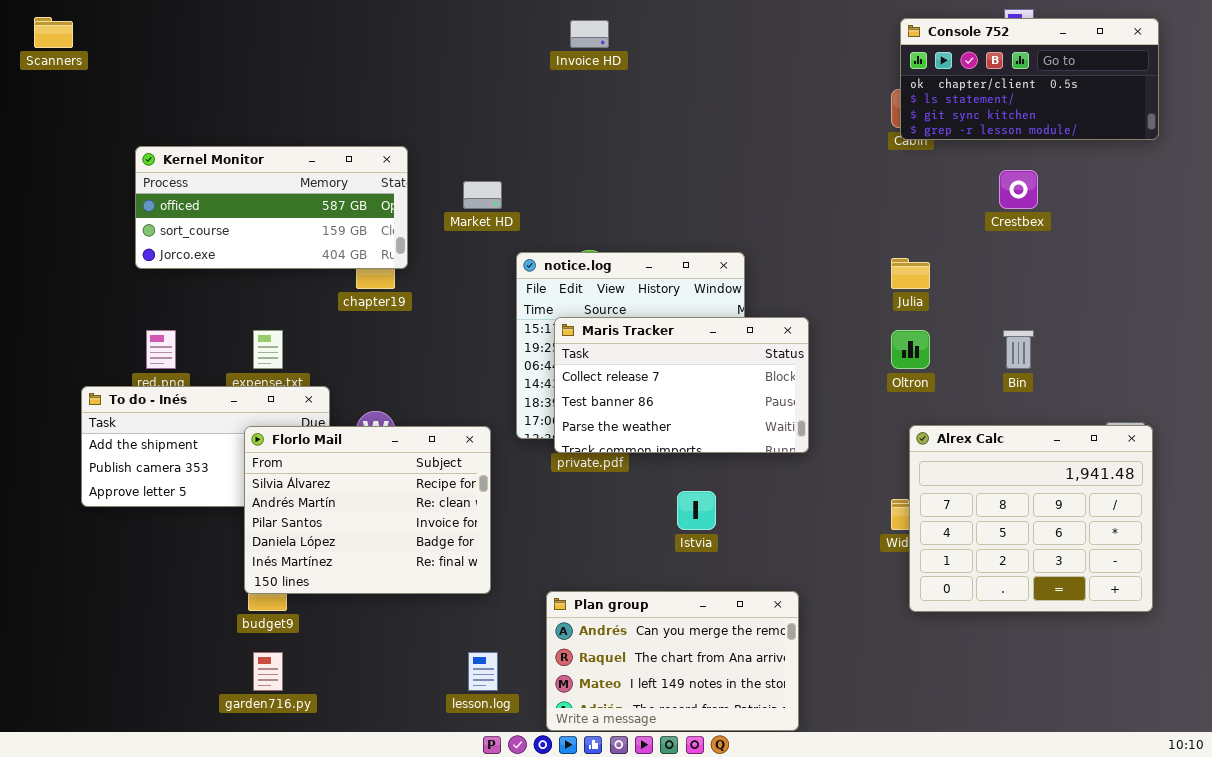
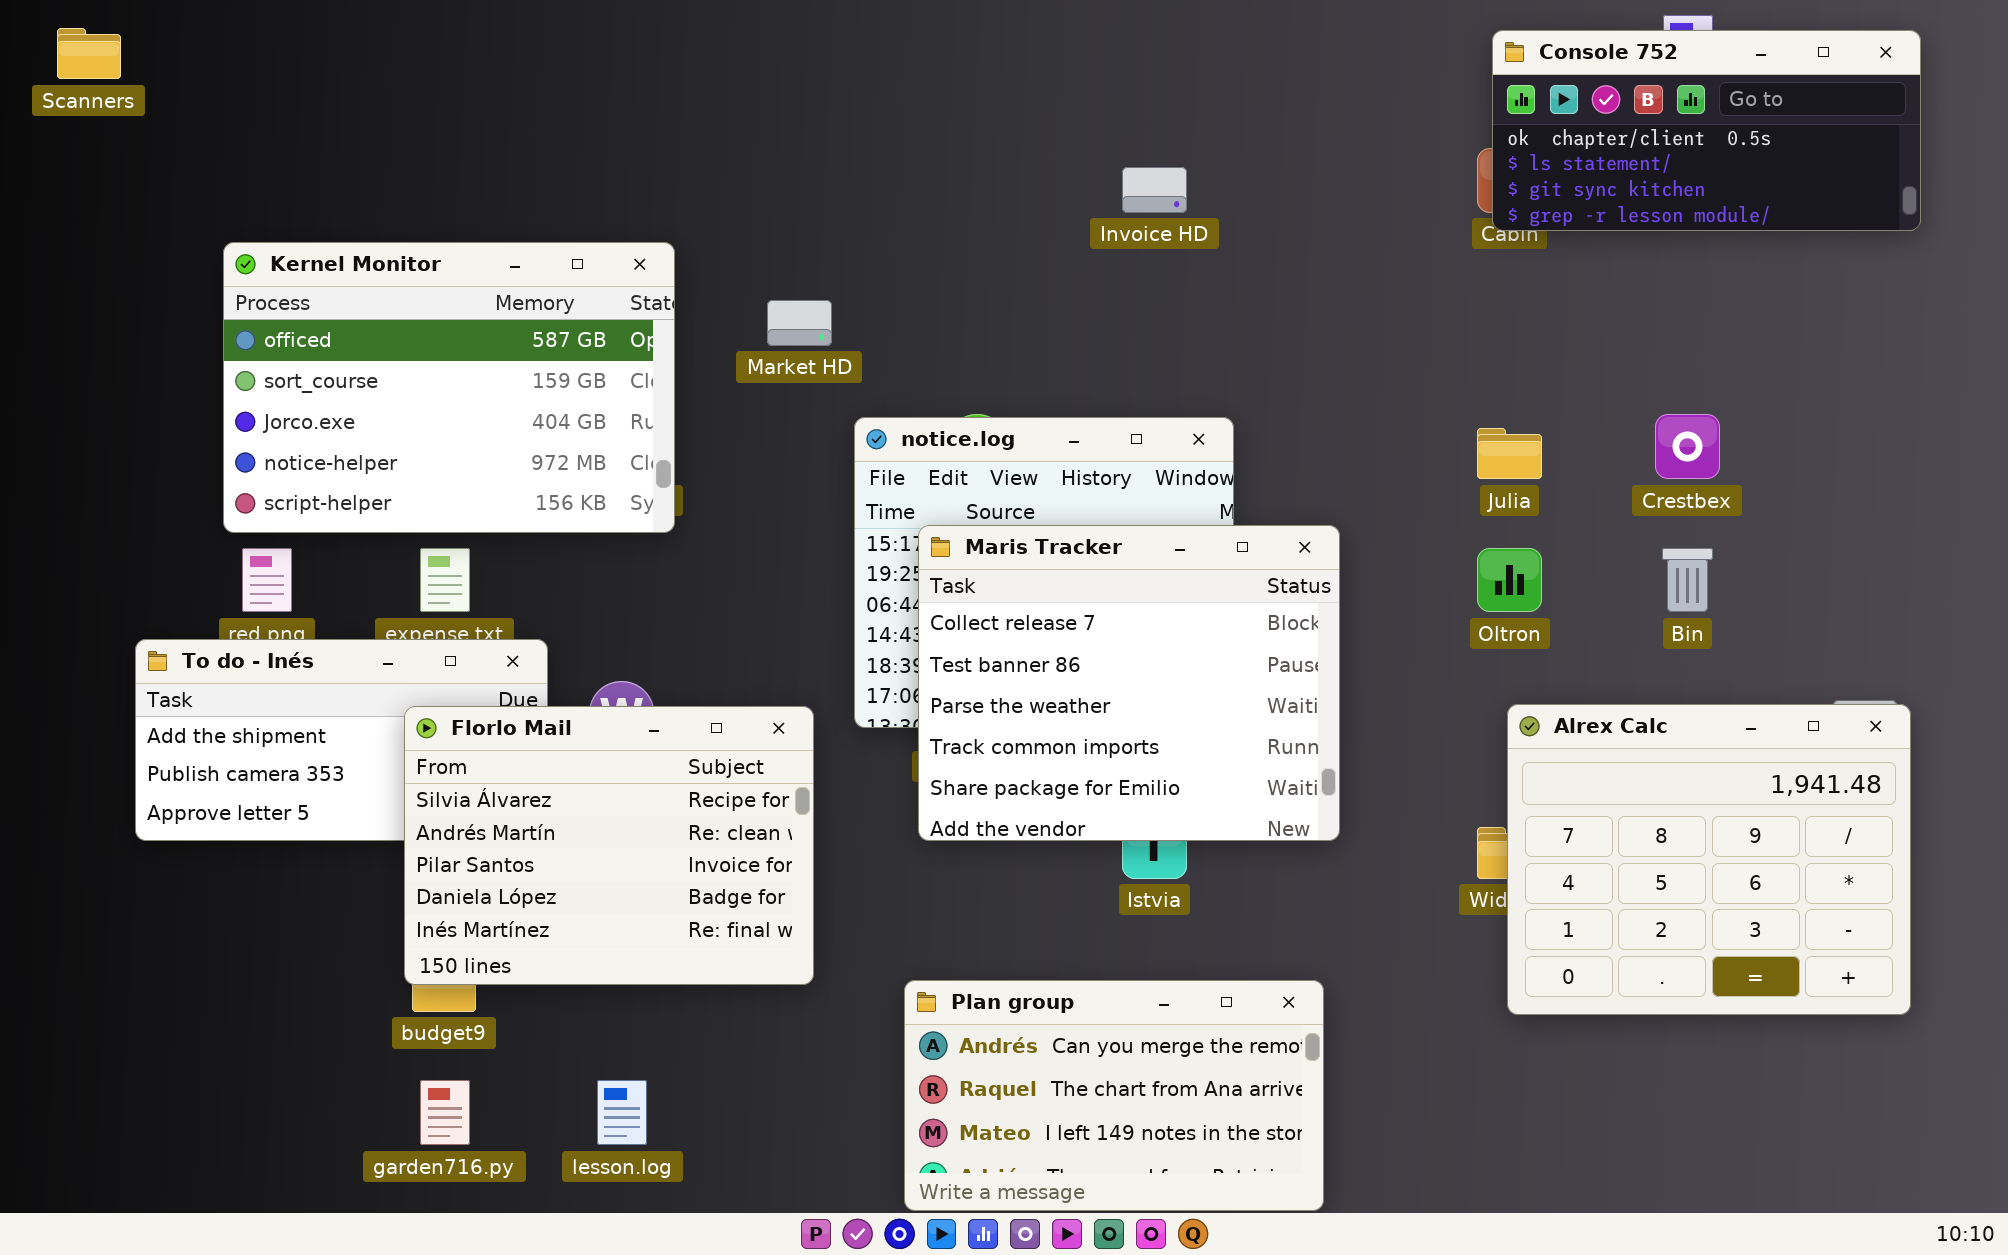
Invoice HD: [570,20,609,48] -> [1122,167,1187,213], moved
Kernel Monitor: [135,146,408,269] -> [223,242,675,533], resized
Crestbex: [999,170,1038,209] -> [1655,414,1720,479], moved
Maris Tracker: [554,317,809,453] -> [918,525,1340,841], resized
lesson.log: [468,652,498,691] -> [597,1080,647,1145], moved

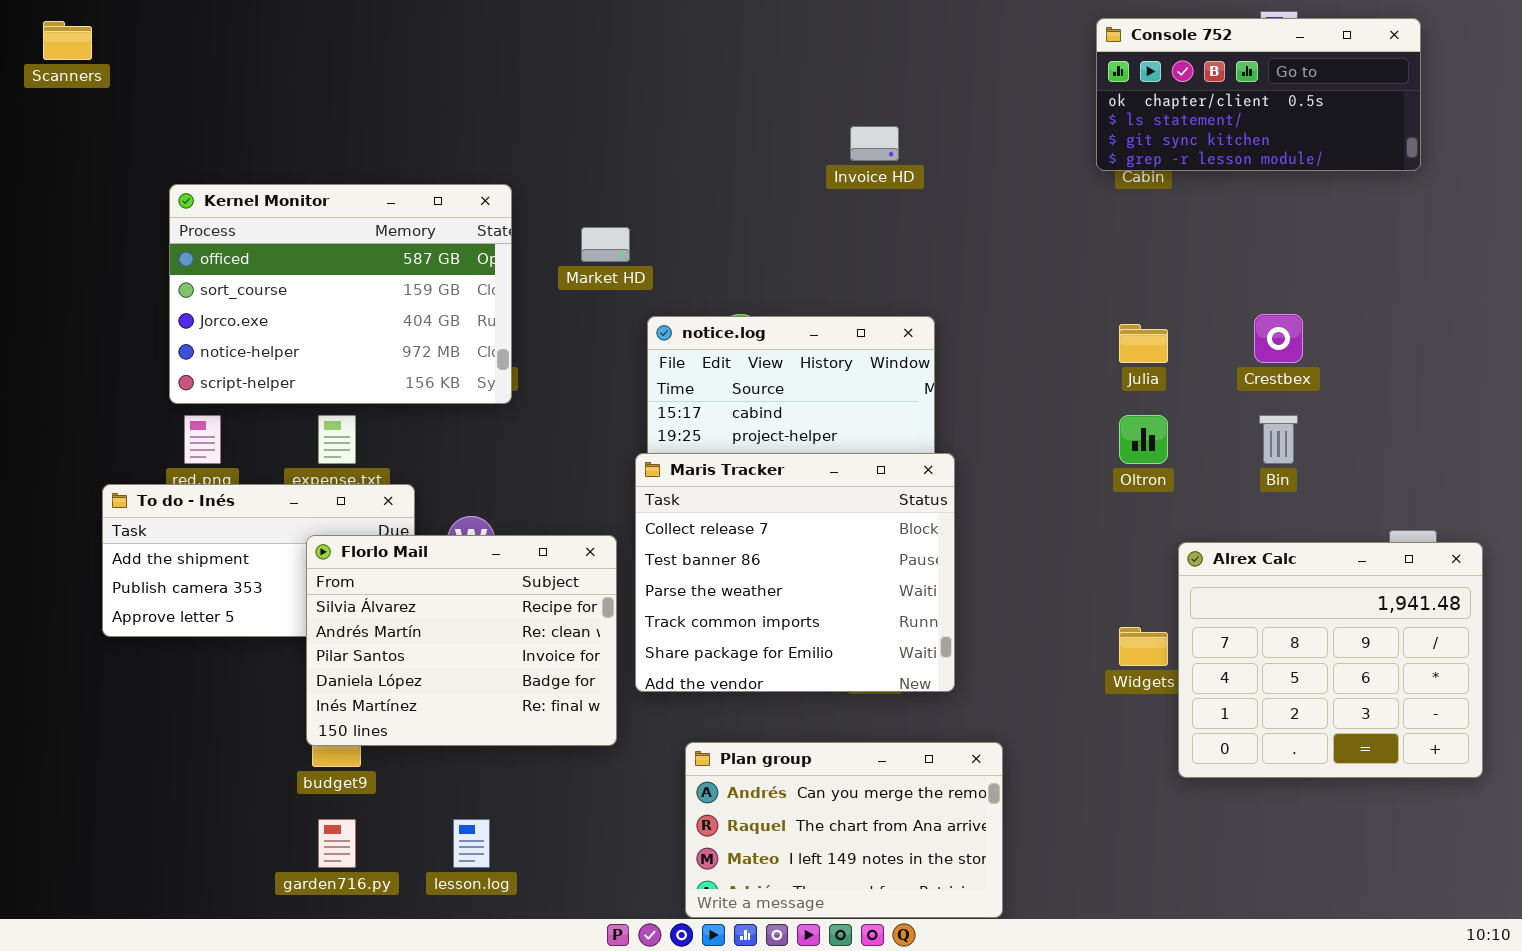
Console 752: [1492,30,1921,231] -> [1096,18,1421,171], moved
Maris Tracker: [918,525,1340,841] -> [635,453,955,692], moved
Alrex Calc: [1507,704,1911,1015] -> [1178,542,1483,778], moved

